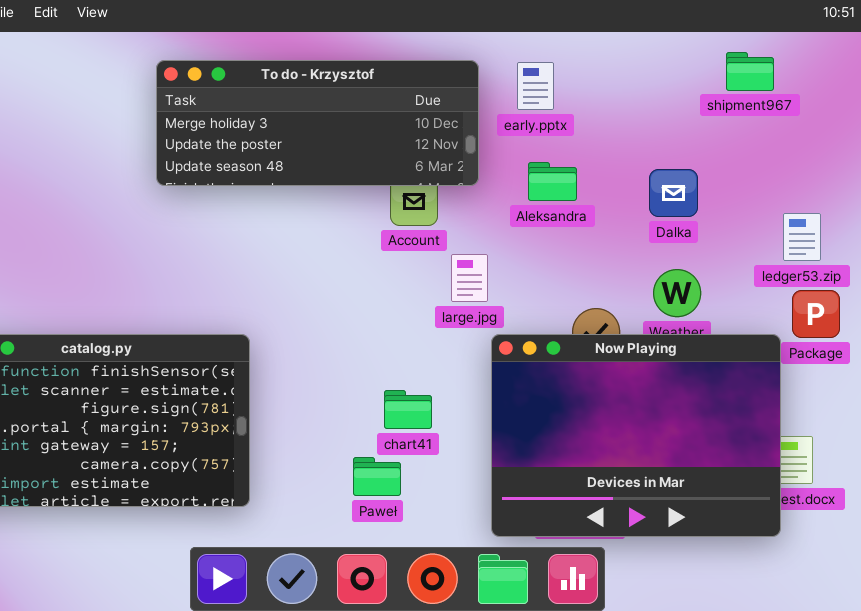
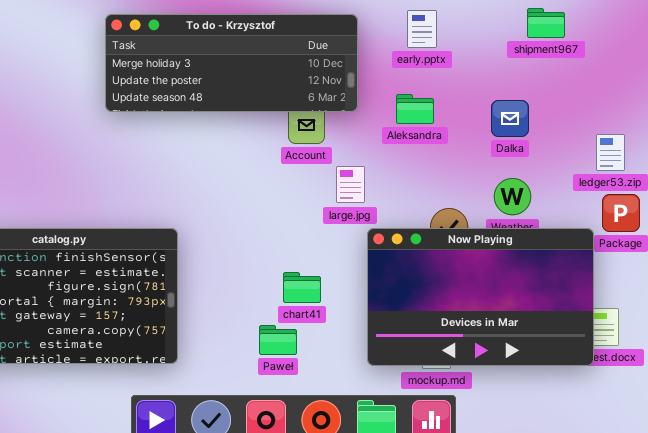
shipment967: [726,52,774,91] -> [527,8,565,38], moved
early.pptx: [517,62,554,110] -> [407,10,437,48], moved
Now Playing: [491,334,781,537] -> [367,228,594,366], resized

